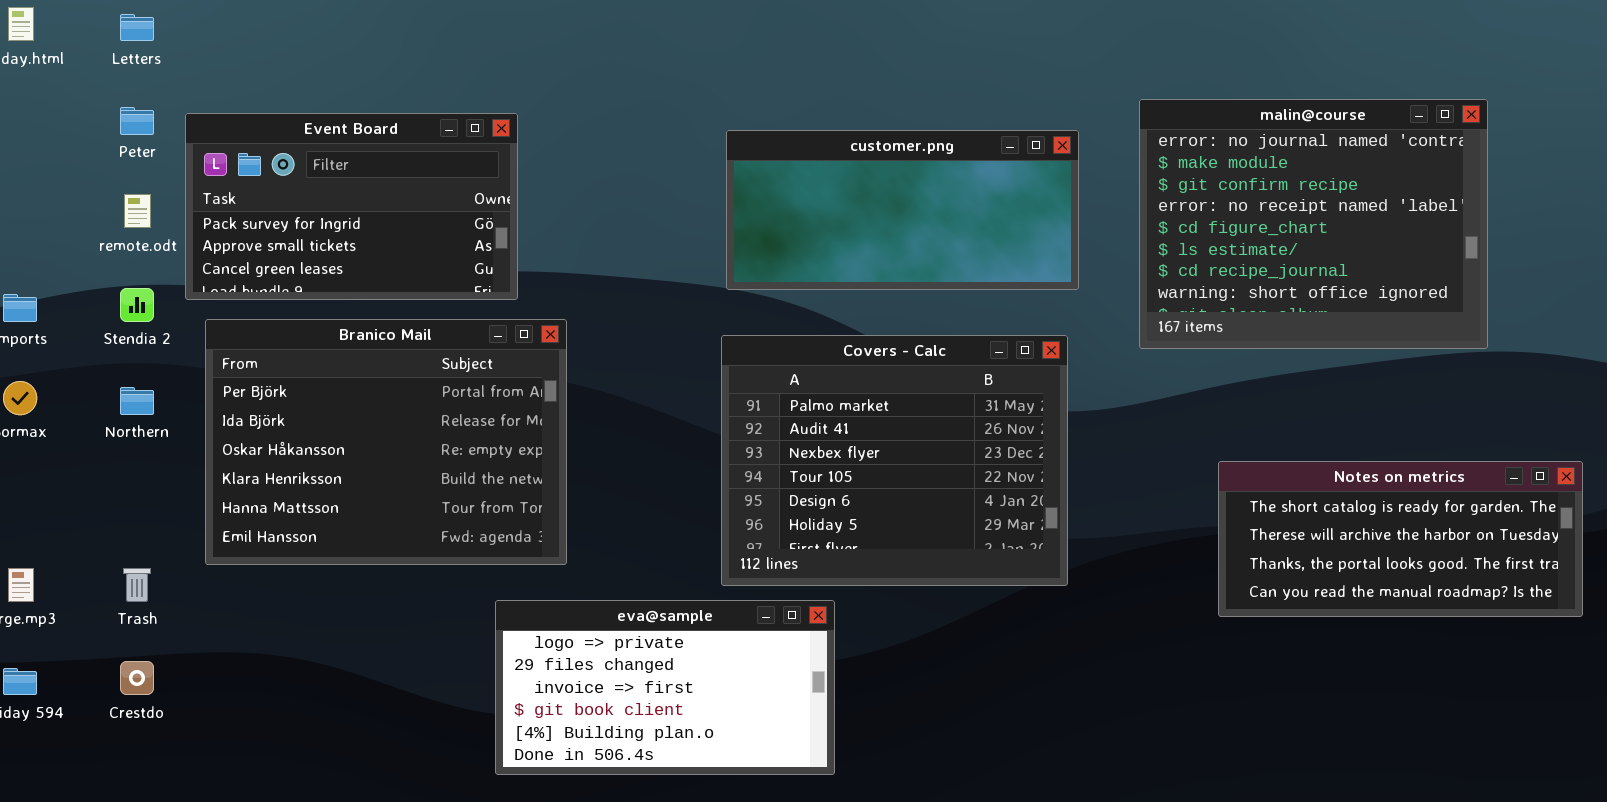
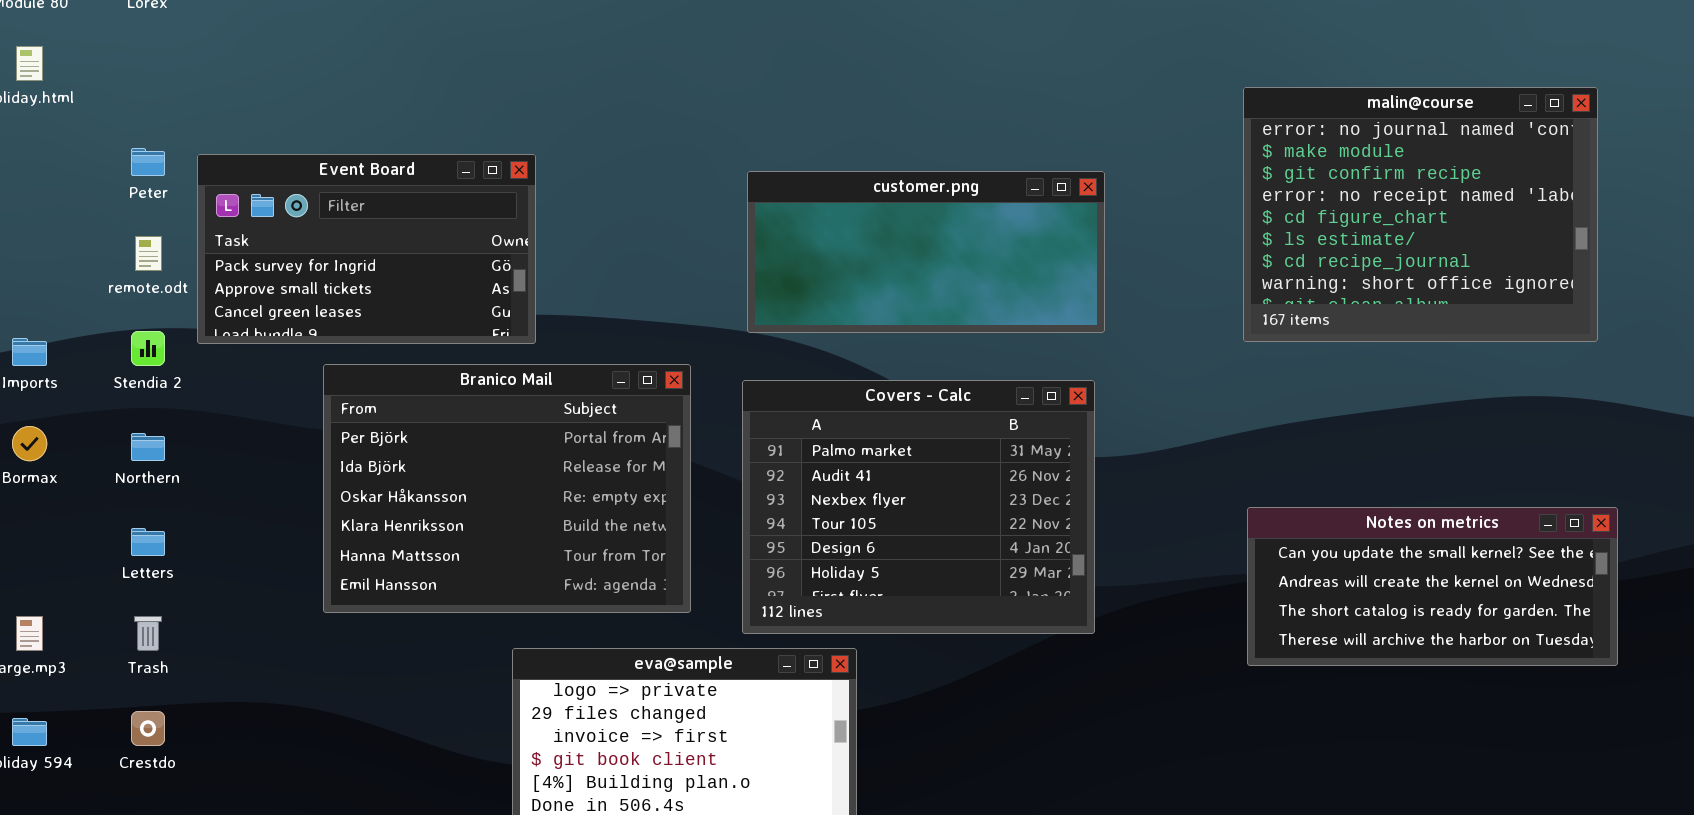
Letters: [120,14,154,41] -> [131,528,165,556], moved
malin@course: [1139,99,1488,349] -> [1243,87,1598,342], moved
Branico Mail: [205,319,567,565] -> [323,364,691,613], moved
Notes on metrics: [1218,461,1583,617] -> [1247,507,1618,666], scrolled up 2 rows

